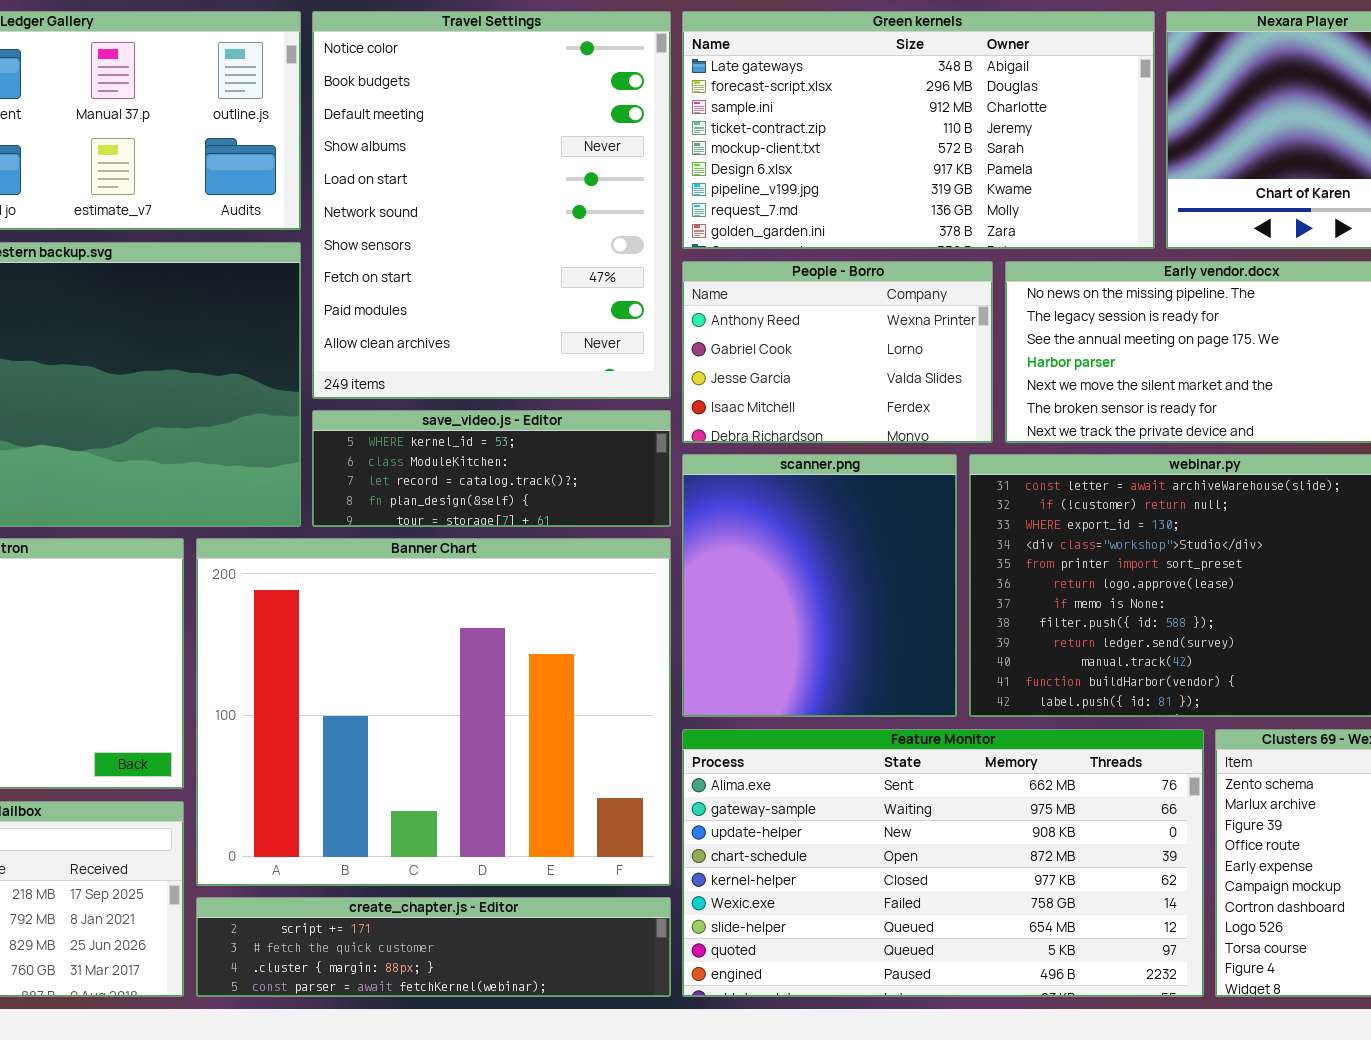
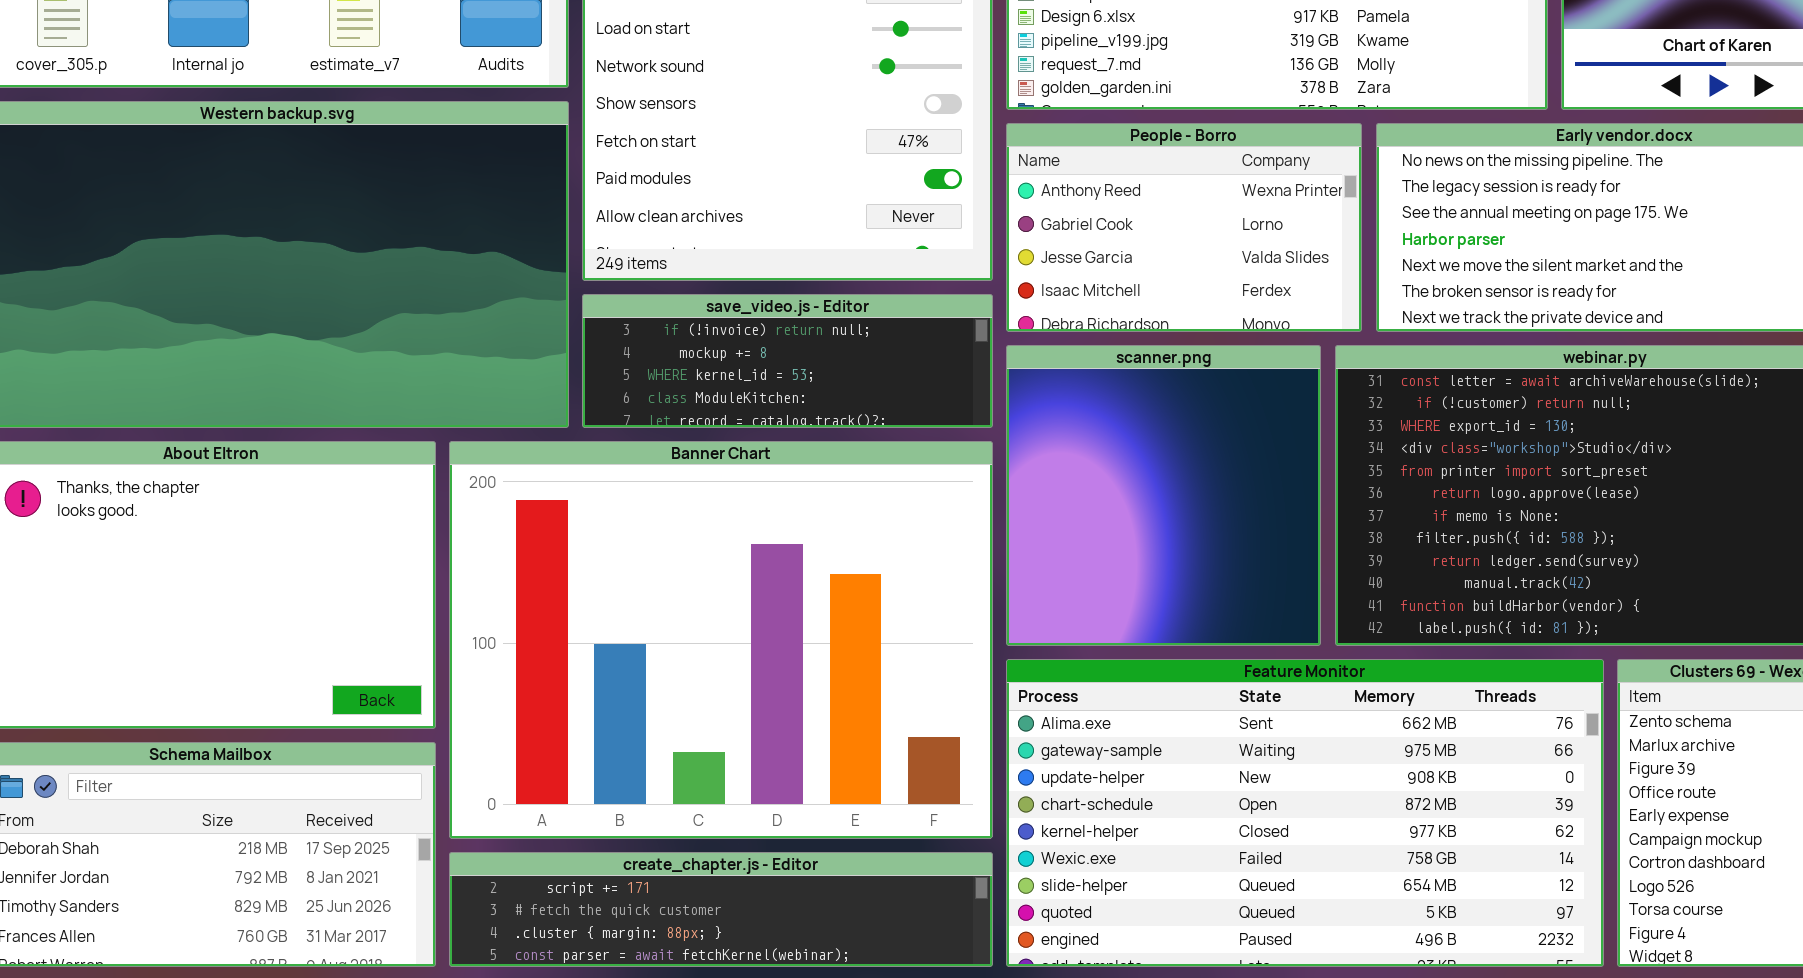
save_video.js - Editor: [312,410,671,527] -> [582,294,993,428], scrolled up 2 rows

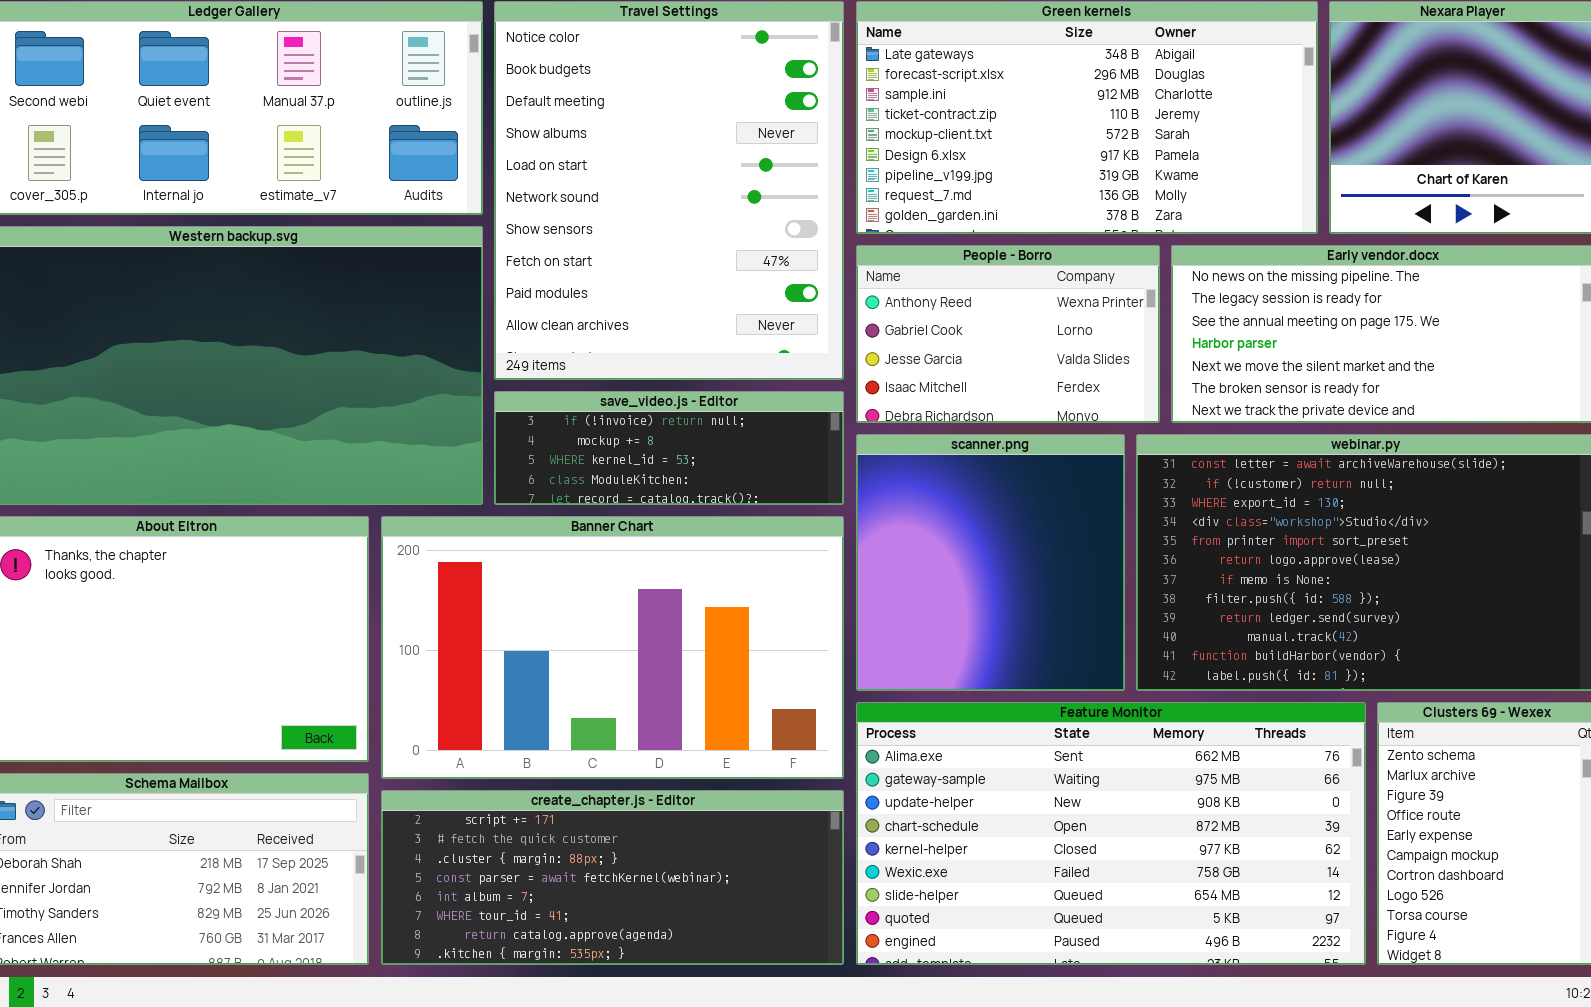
Banner Chart: [449,441,993,839] -> [381,516,844,779], resized
create_chapter.js - Editor: [449,852,993,967] -> [381,790,844,965], resized

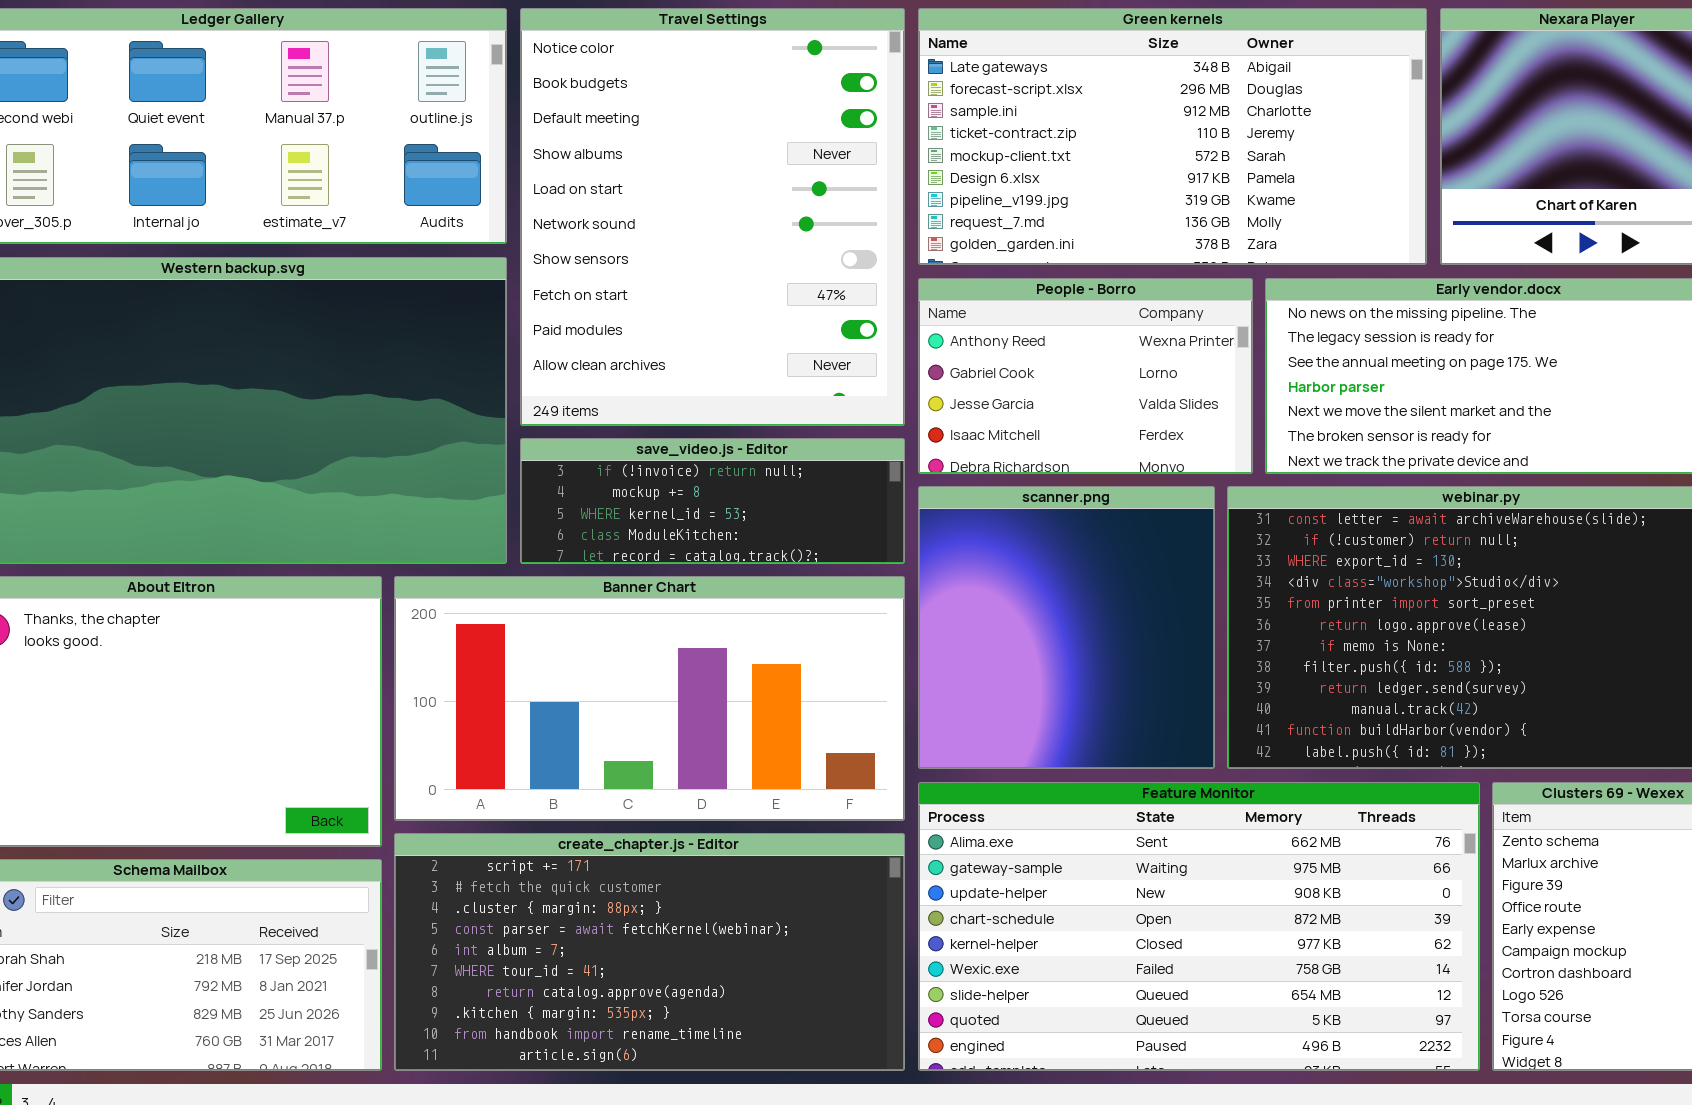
Banner Chart: [381,516,844,779] -> [394,576,905,821], resized
create_chapter.js - Editor: [381,790,844,965] -> [394,833,905,1071], resized

